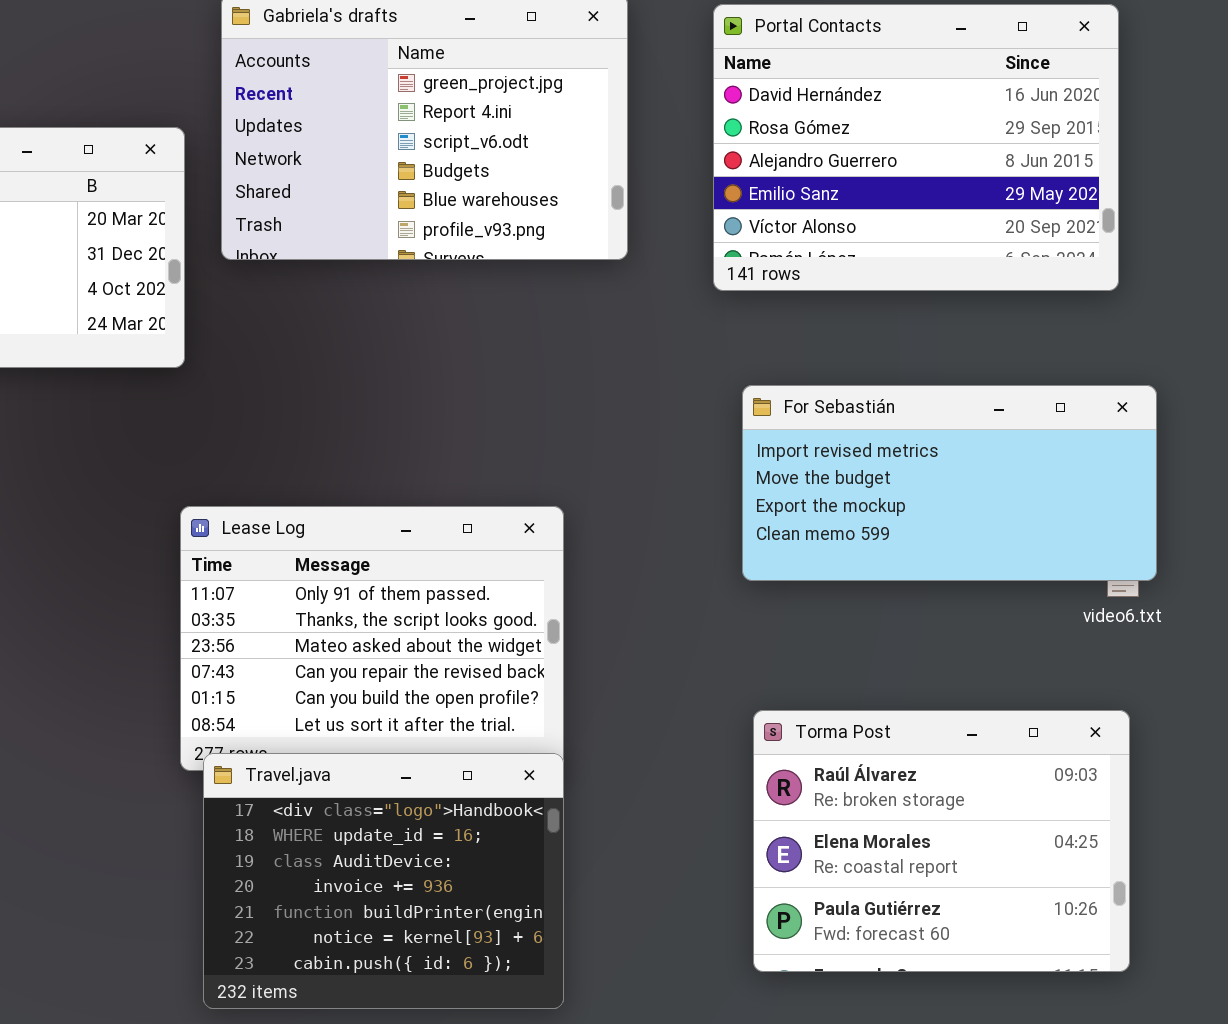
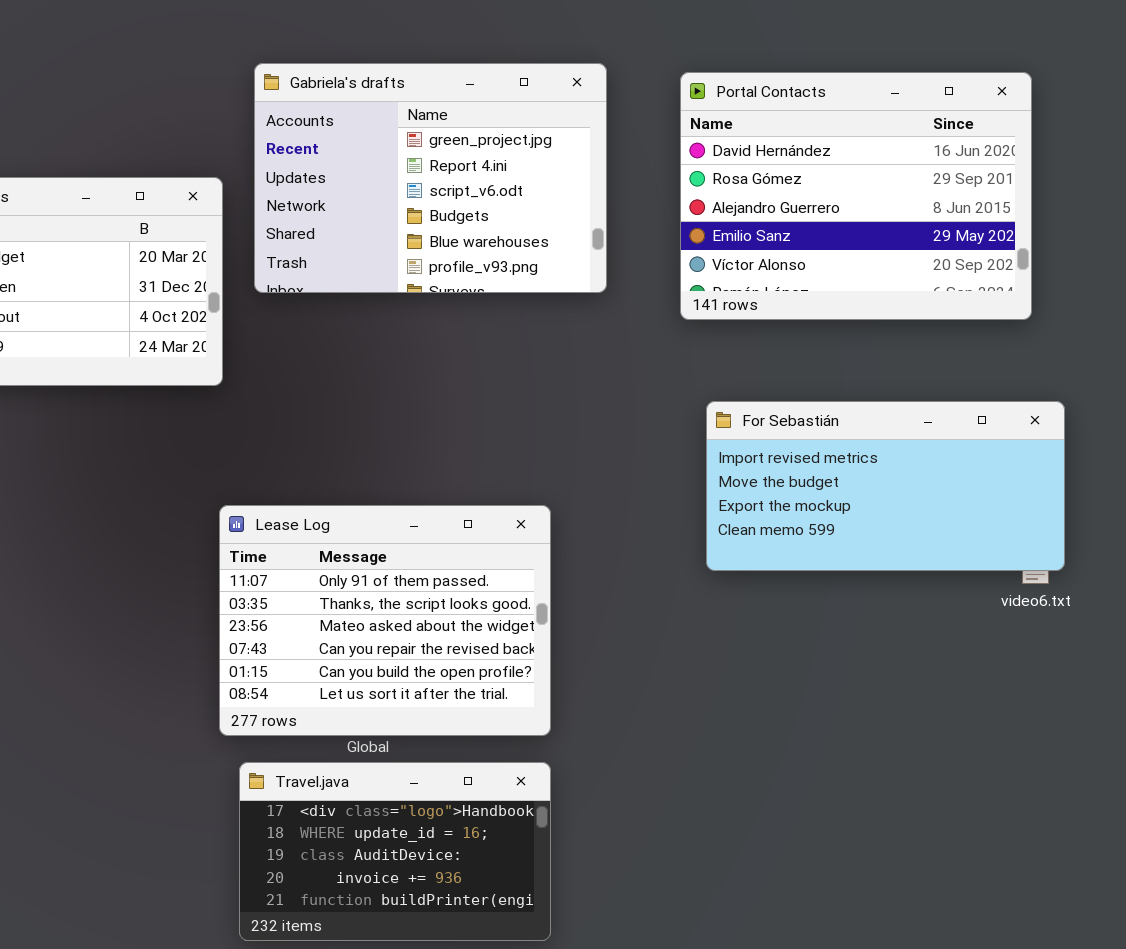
Torma Post: [753,710,1130,972] -> none, closed
Travel.java: [203,753,564,1009] -> [239,762,551,941], resized

